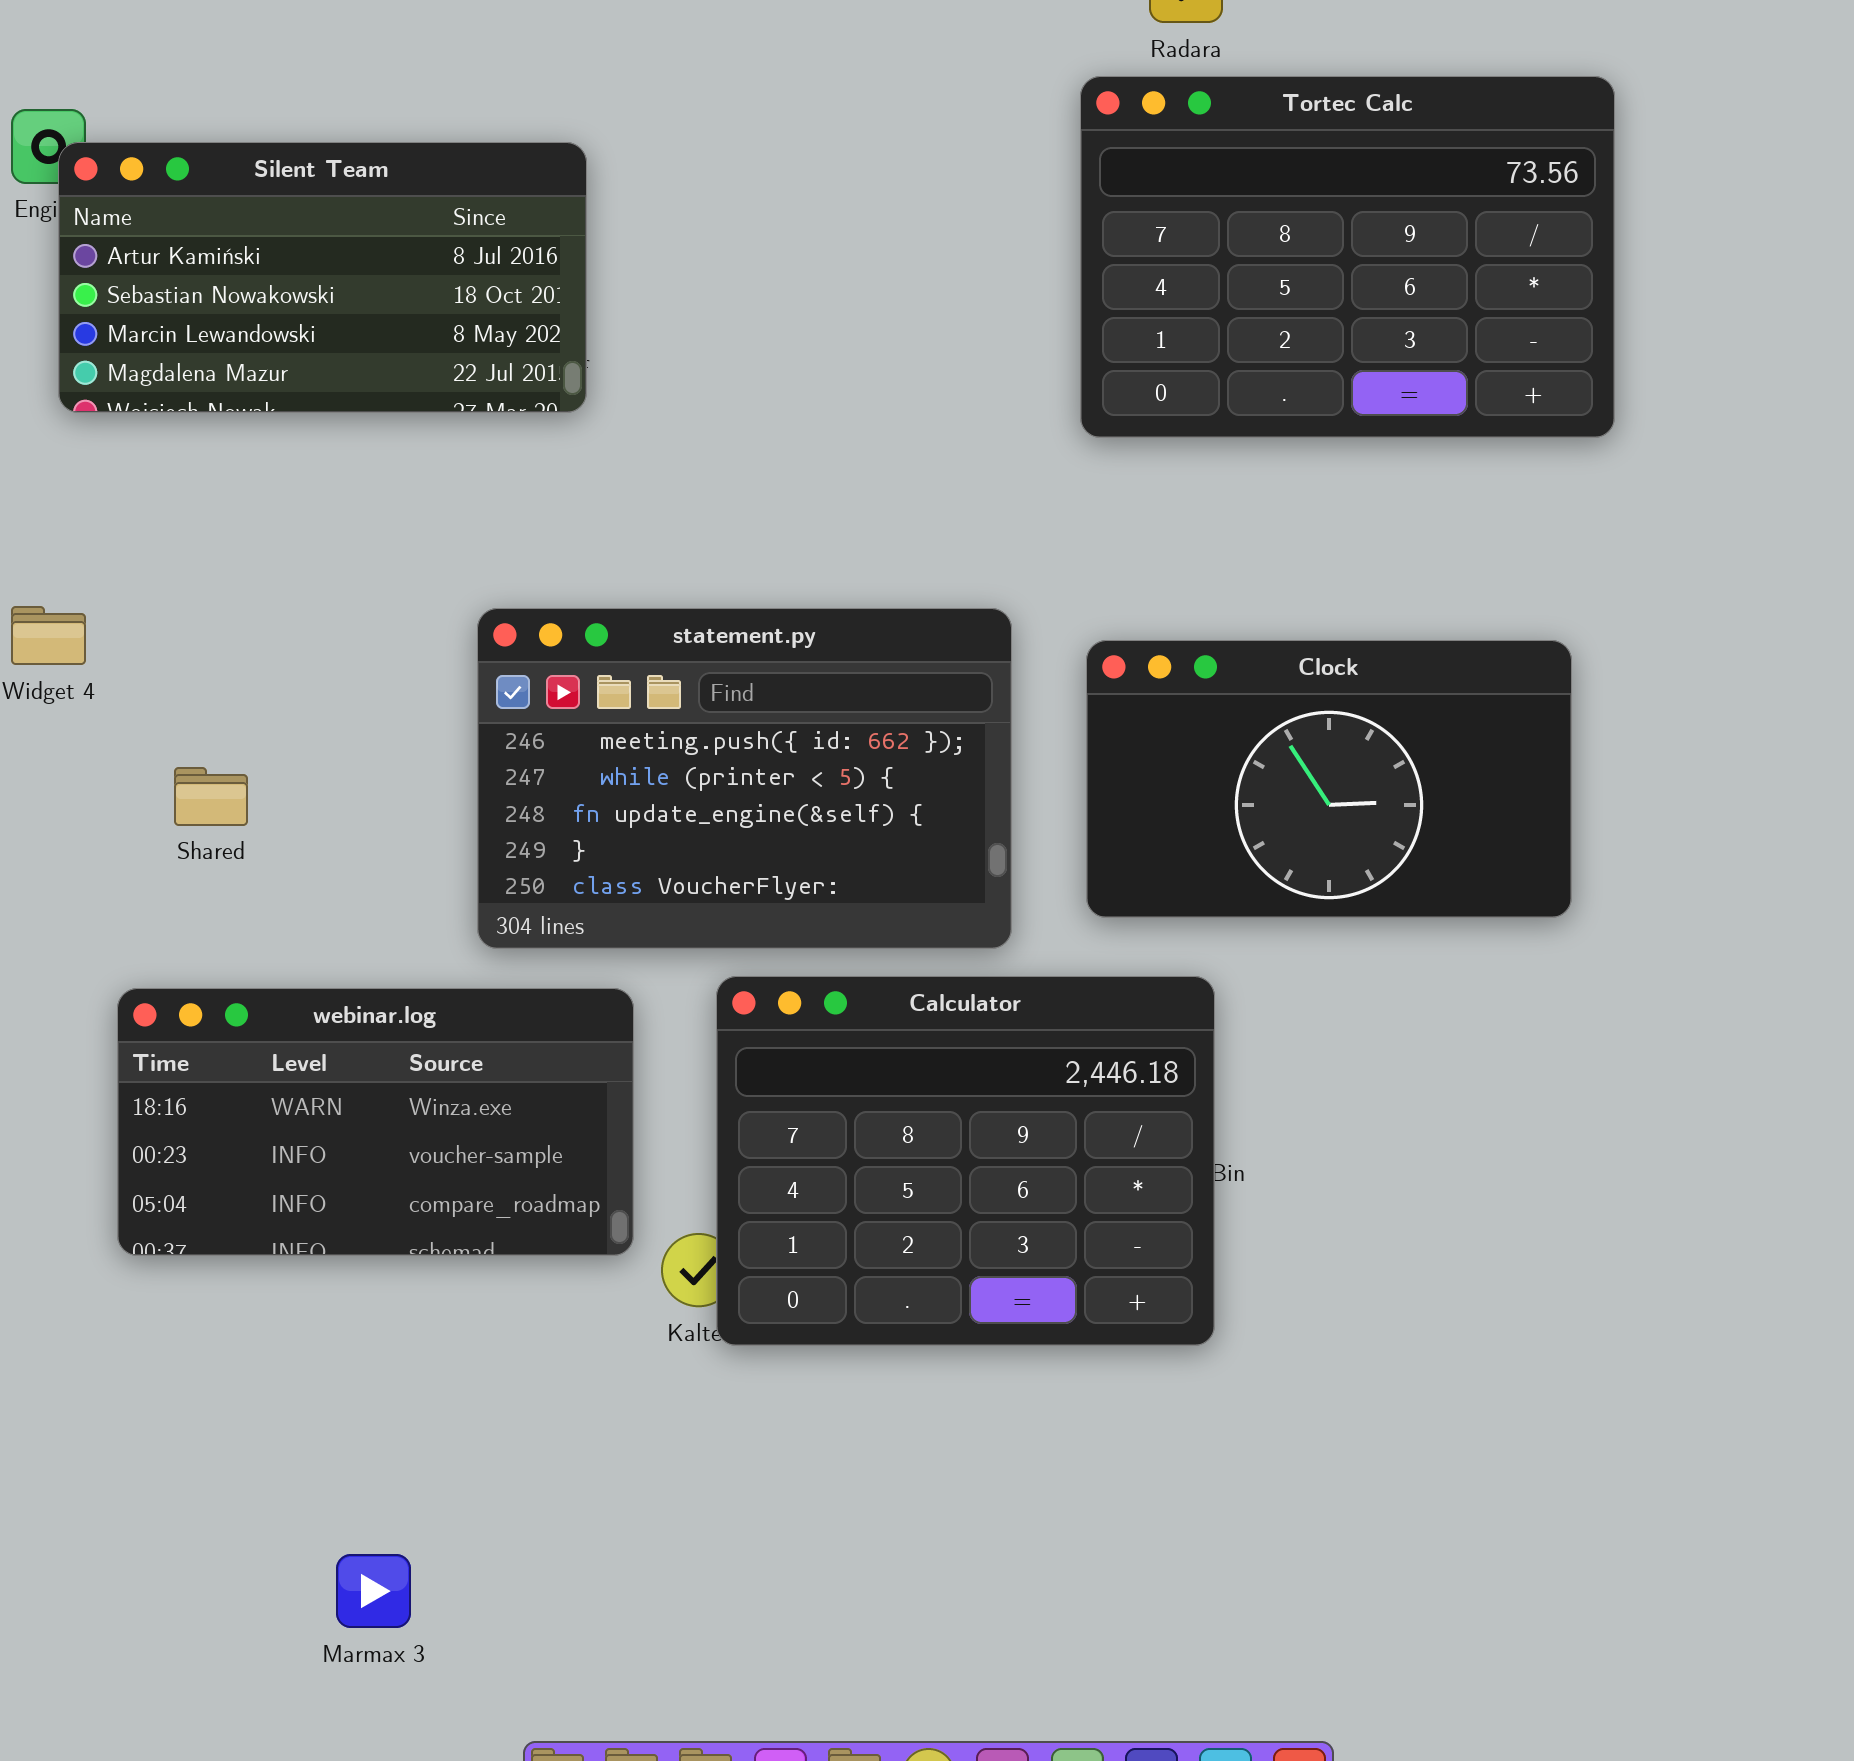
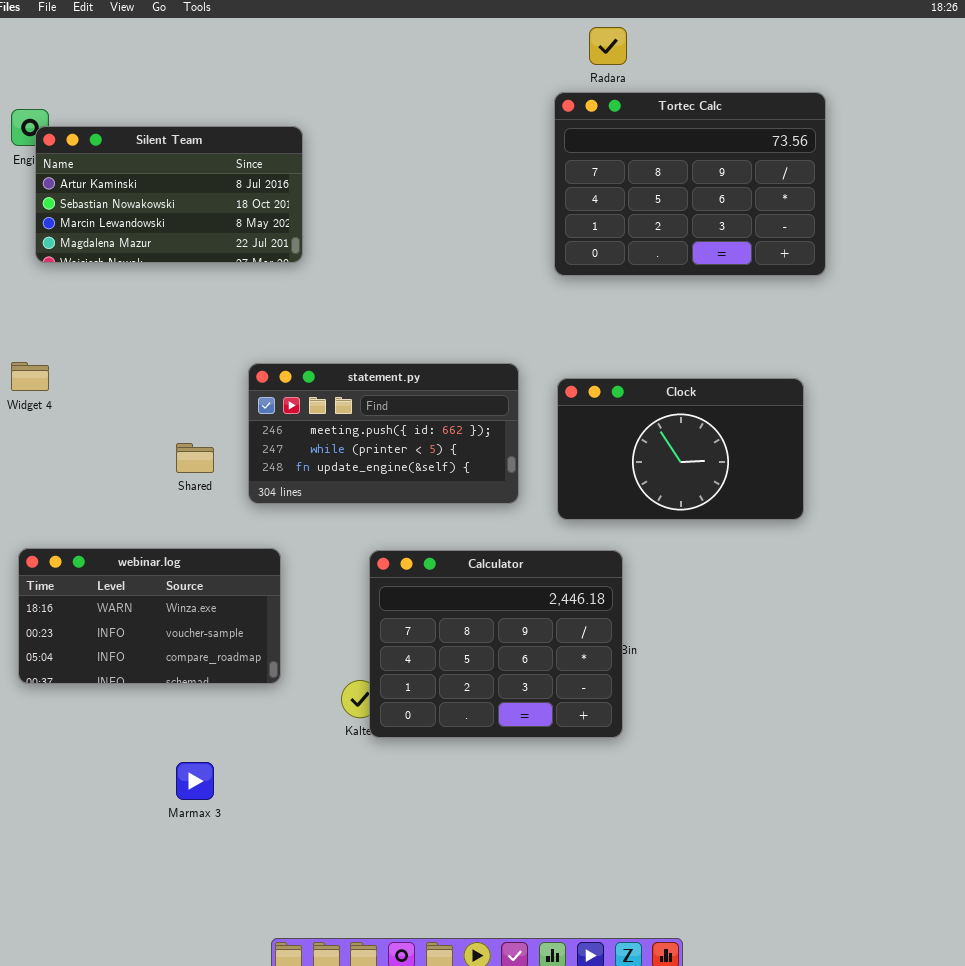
statement.py: [477,608,1012,949] -> [248,363,519,504], resized
Shared: [174,767,248,826] -> [176,443,214,473], moved
webinar.log: [117,988,634,1256] -> [18,548,281,684], moved
Marmax 3: [336,1554,411,1628] -> [176,762,214,800], moved

